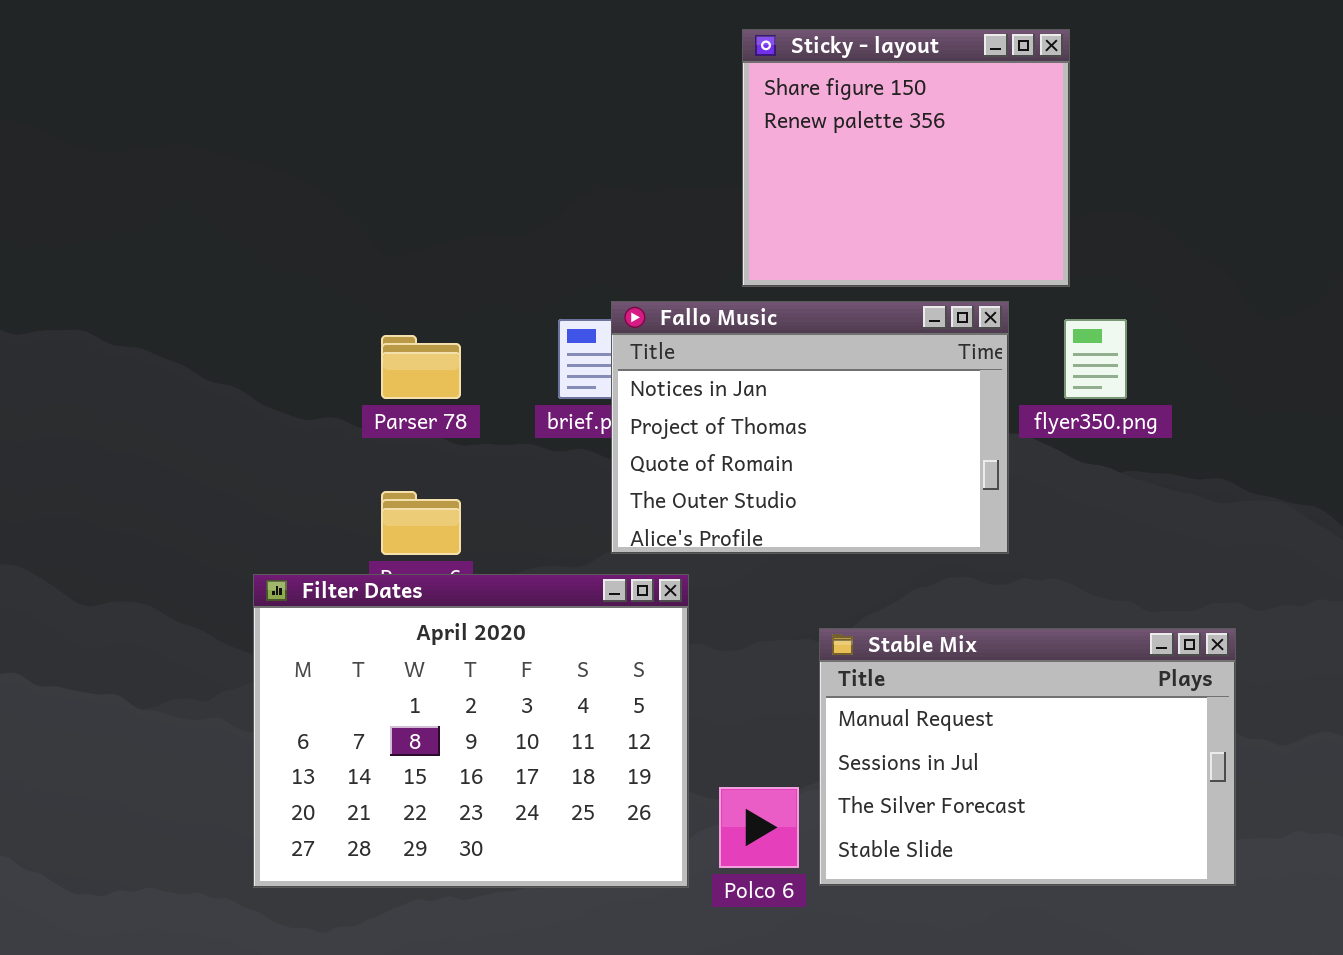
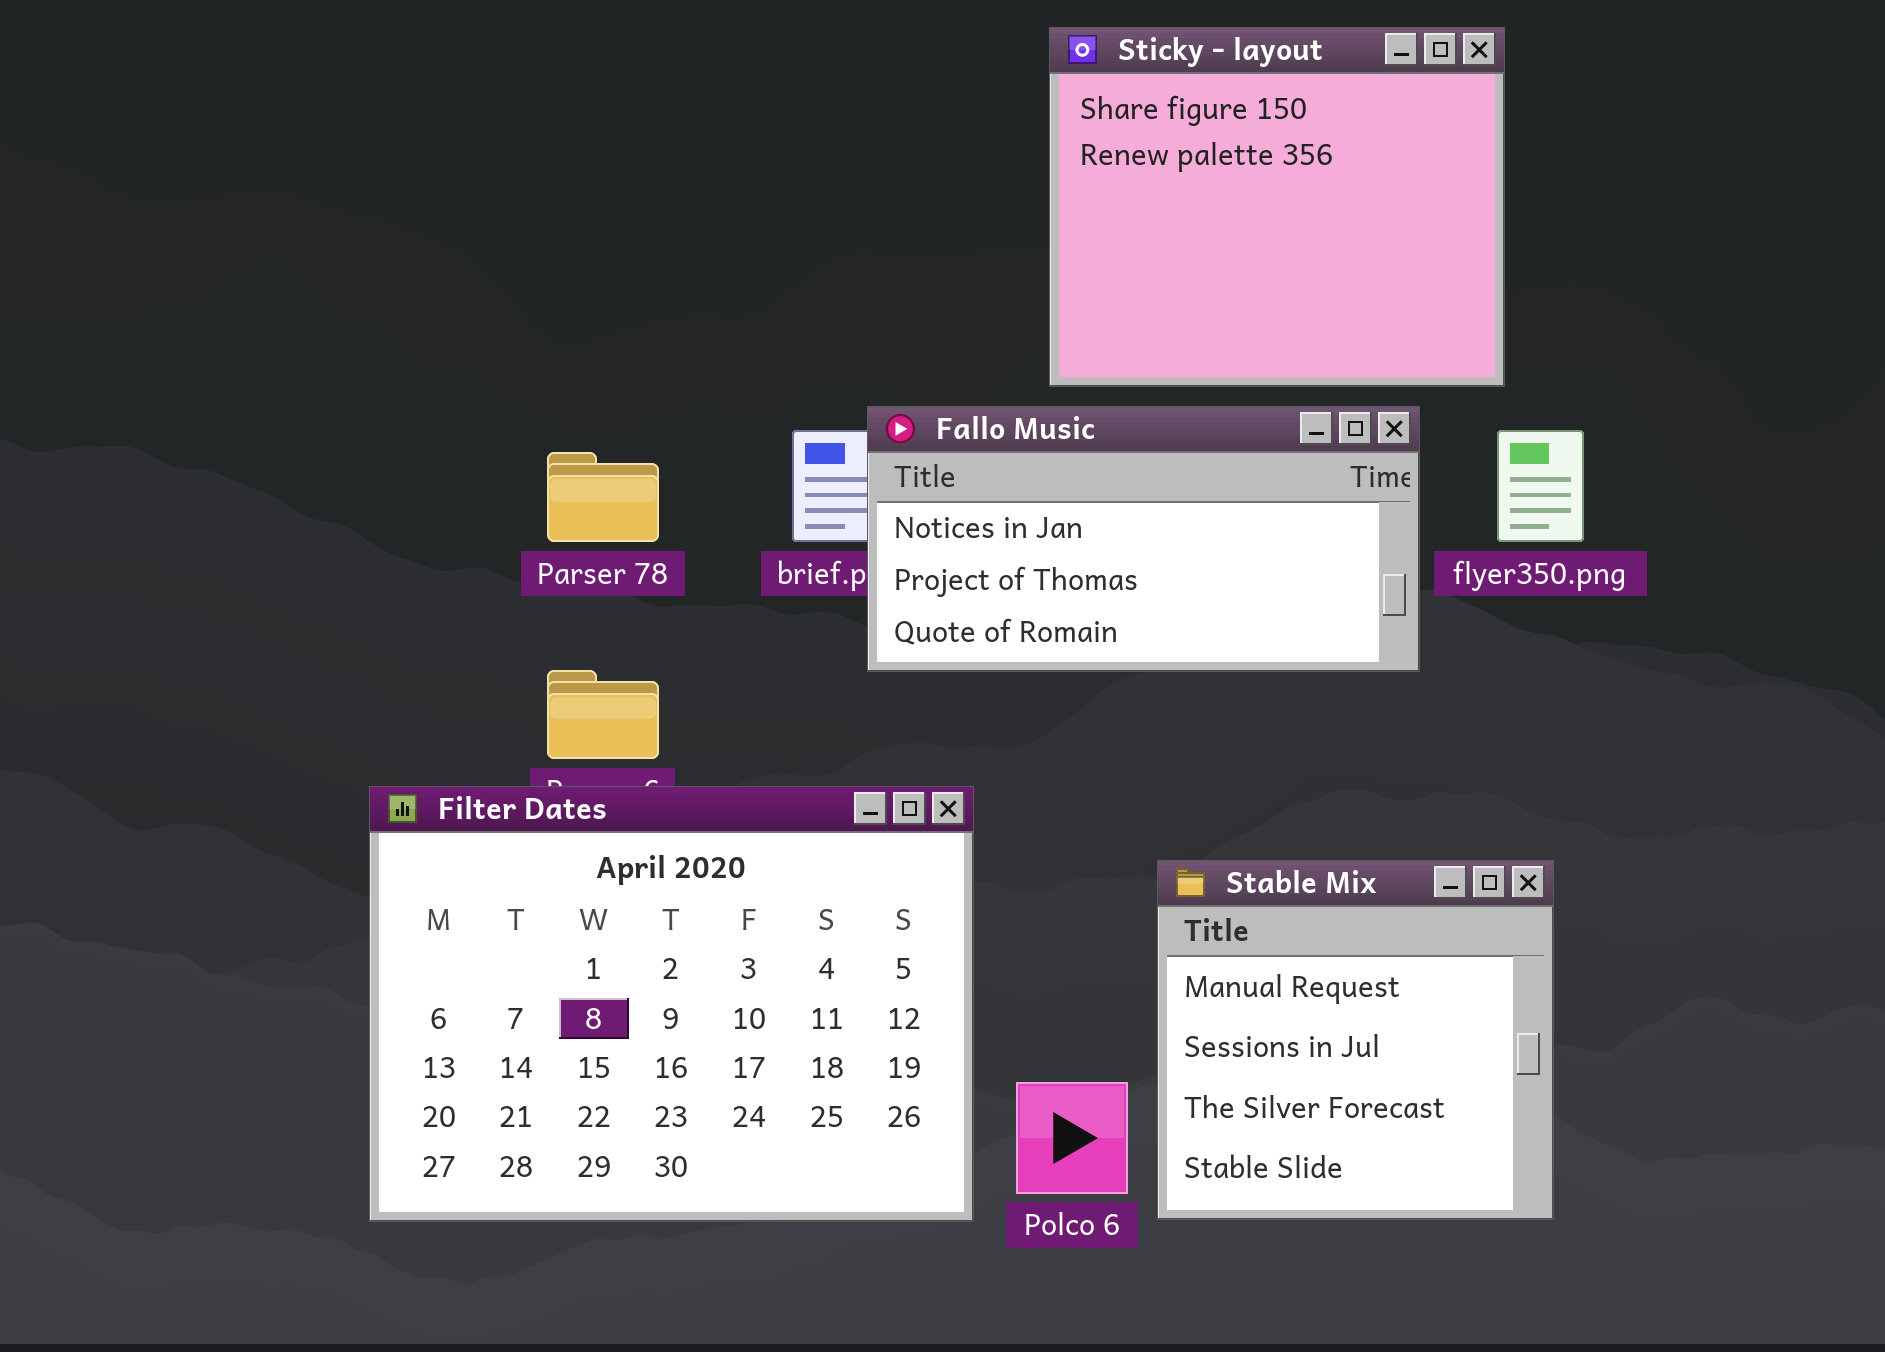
Fallo Music: [611,301,1009,554] -> [867,406,1420,672], resized
Stable Mix: [819,628,1236,886] -> [1157,860,1554,1220], resized

